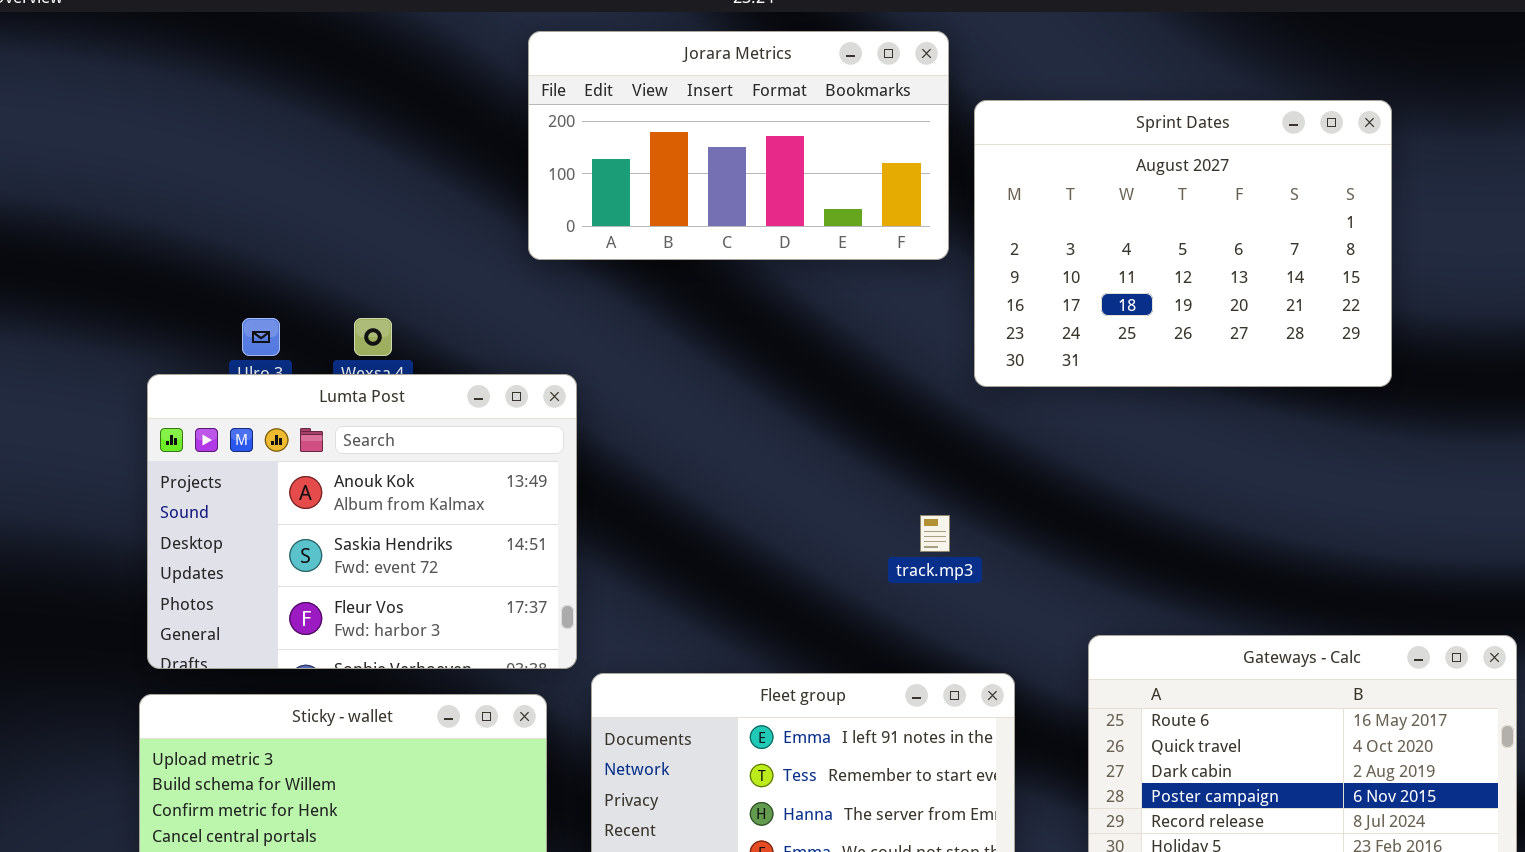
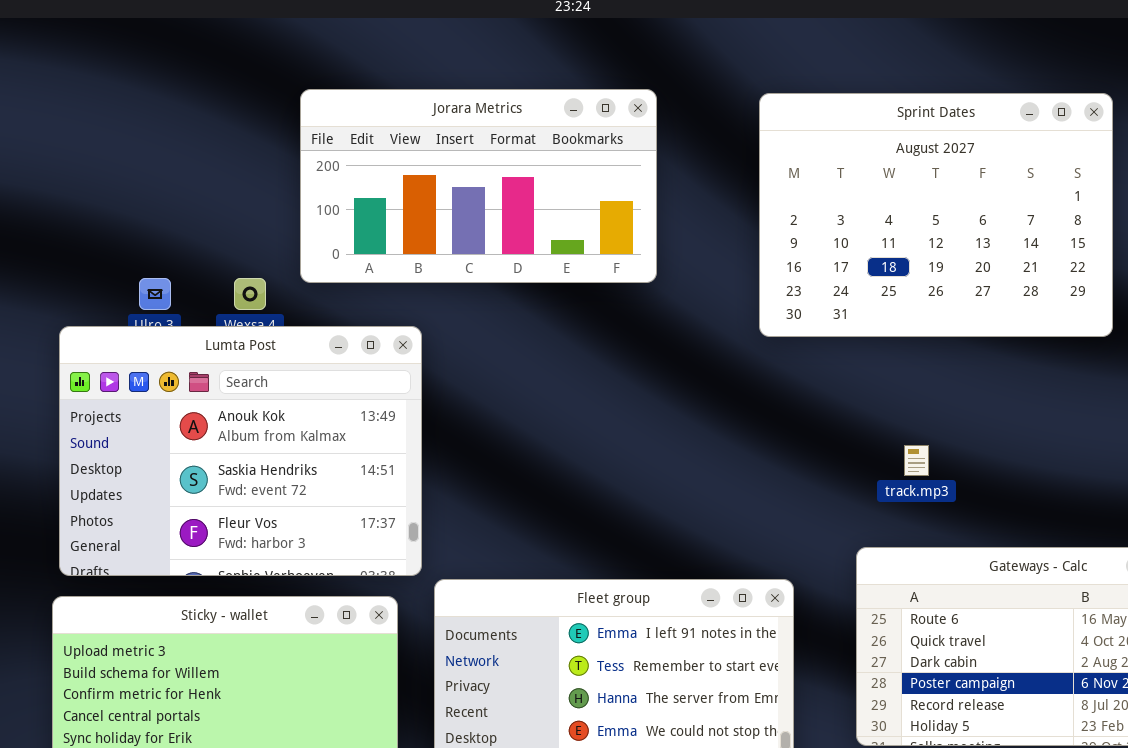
Jorara Metrics: [528,31,949,260] -> [300,89,657,283], moved
track.mp3: [920,515,950,552] -> [904,445,929,476], moved

